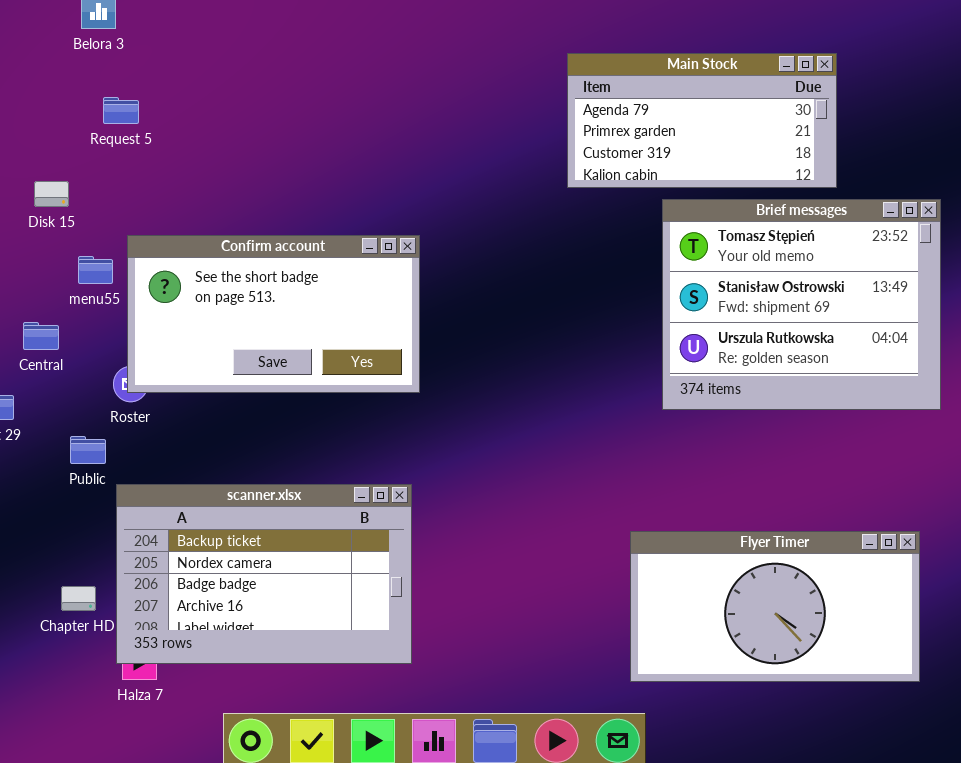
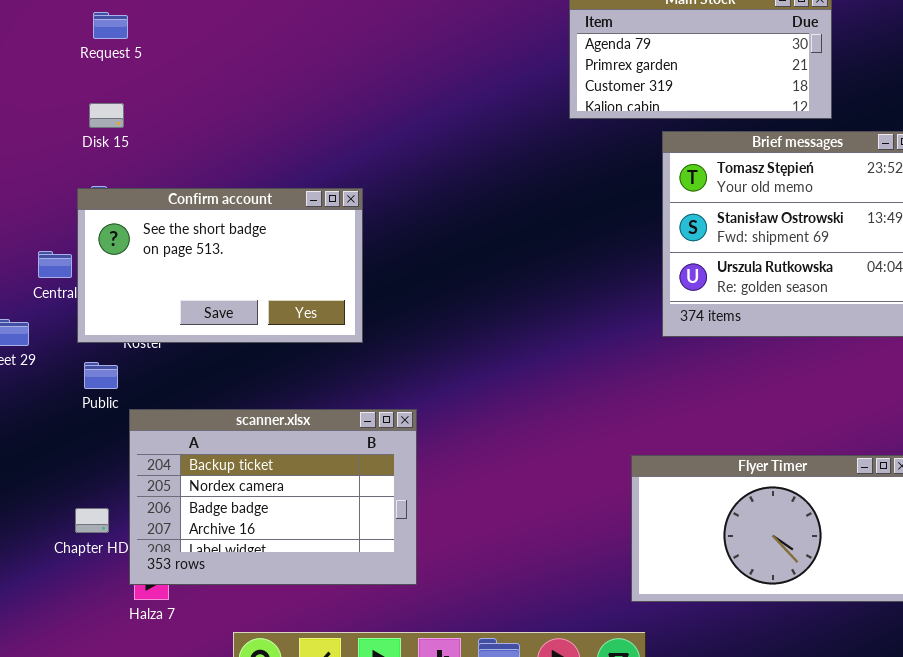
Request 5: [103,97,139,124] -> [93,12,128,39], moved
Disk 15: [34,181,69,207] -> [89,103,124,128], moved
Confirm account: [127,235,420,393] -> [77,188,363,343], moved

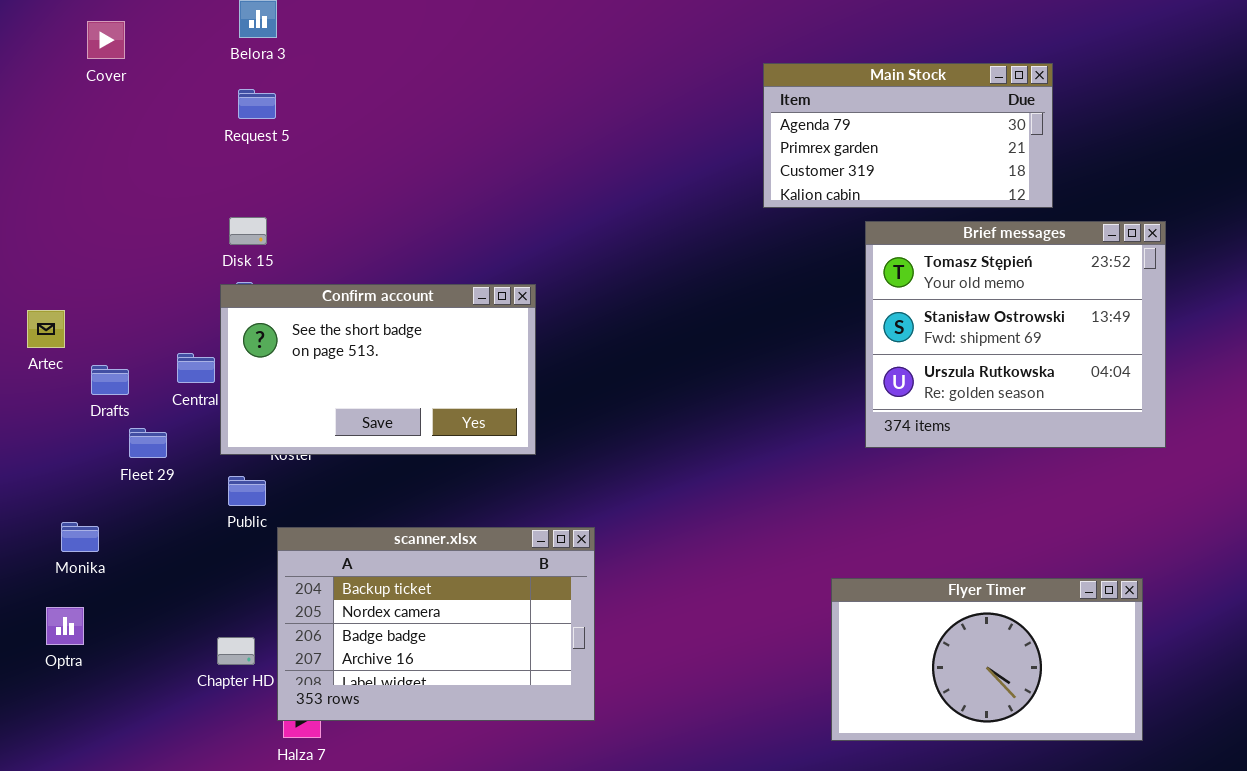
Disk 15: [89,103,124,128] -> [229,217,267,245], moved

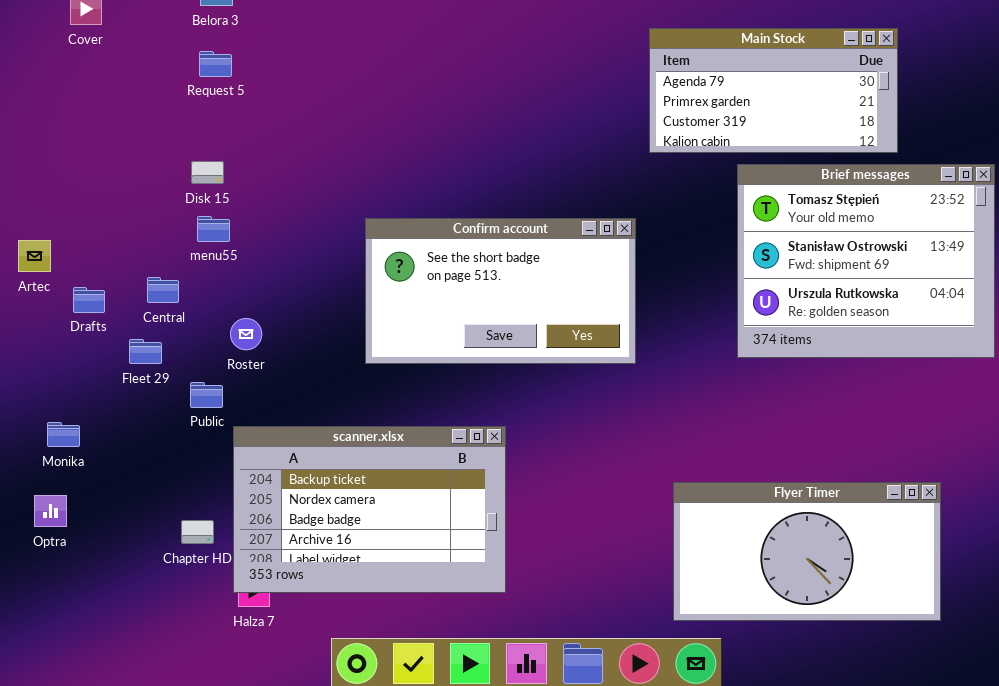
Confirm account: [220,284,536,455] -> [365,218,636,364], moved
Fleet 29: [129,428,167,458] -> [129,339,162,364], moved
Flyer Timer: [831,578,1143,741] -> [673,482,941,621], moved

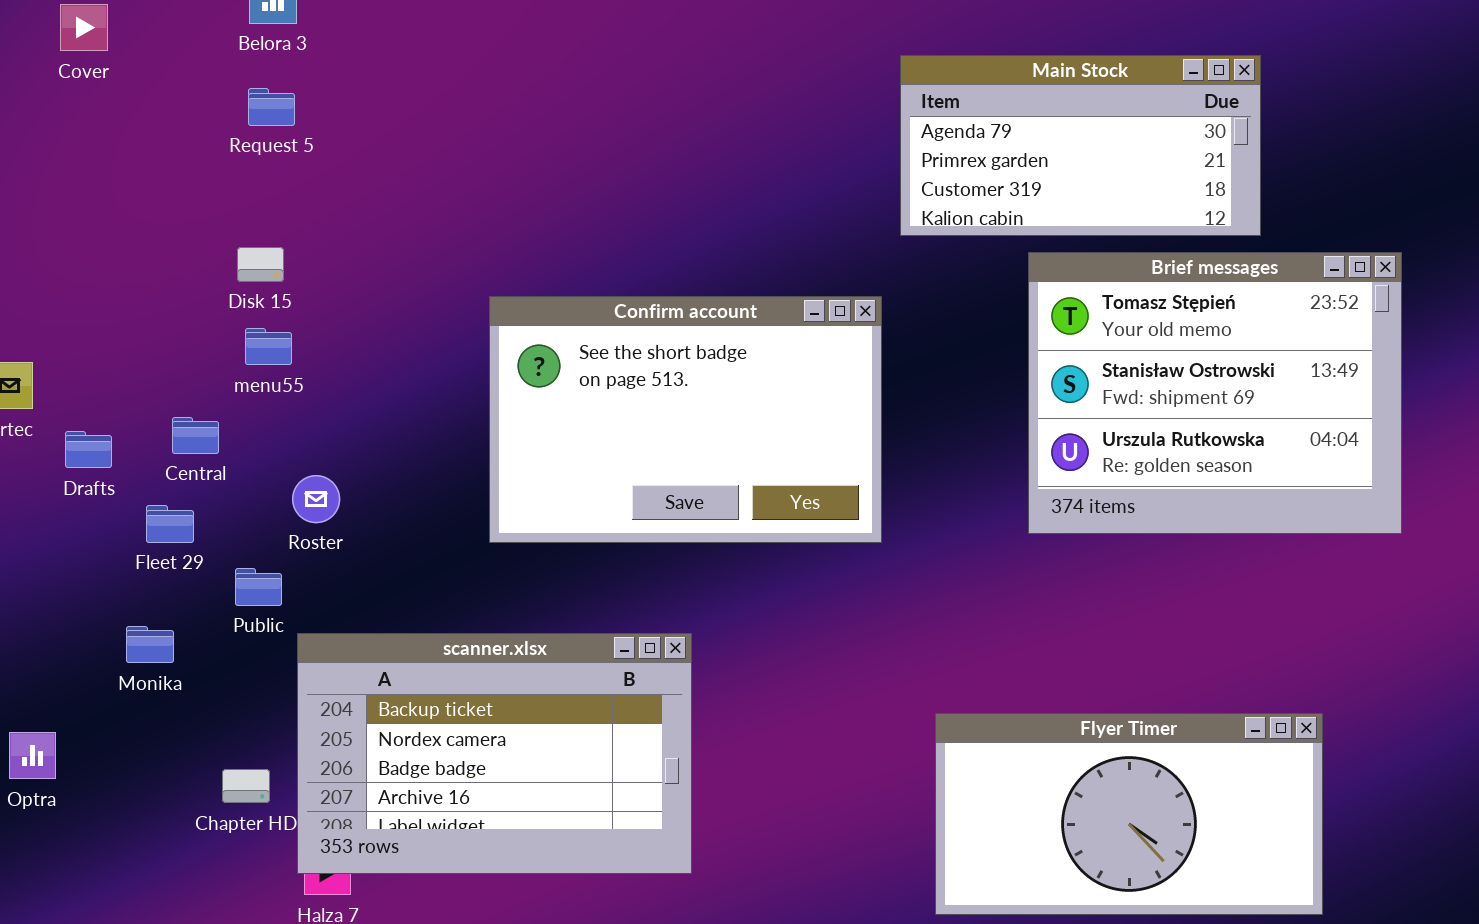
Confirm account: [365,218,636,364] -> [489,296,882,543], resized
Monika: [47,422,80,447] -> [126,626,174,663], moved

